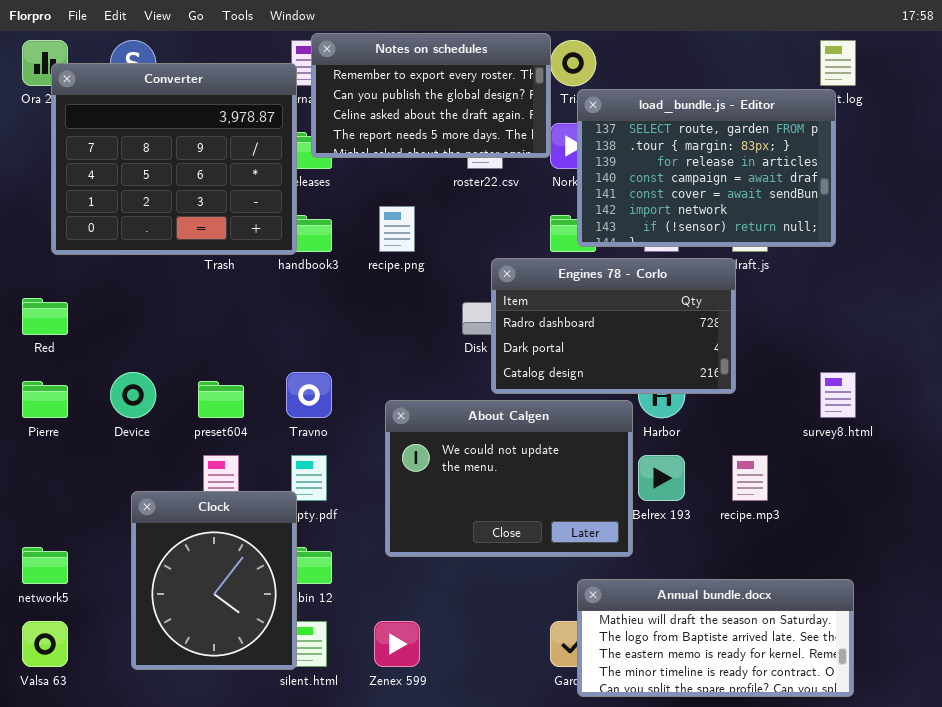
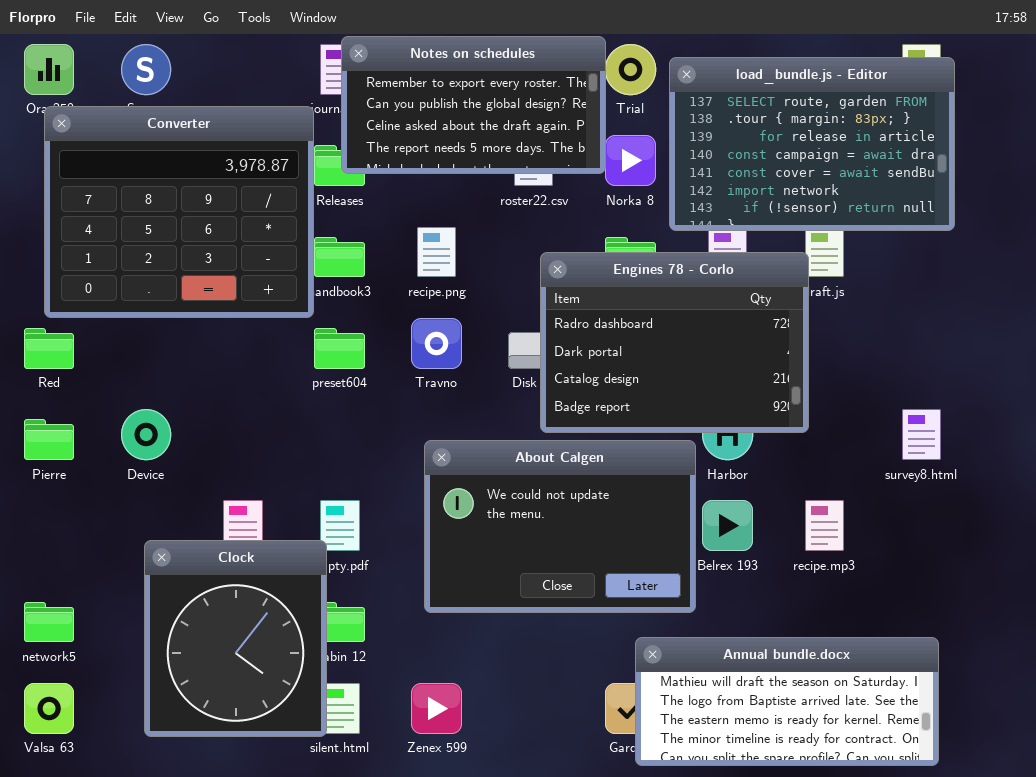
Converter: [51,63,297,255] -> [44,106,314,318], moved
load_bundle.js - Editor: [577,89,836,247] -> [669,57,955,231], moved
Engines 78 - Corlo: [491,258,736,394] -> [540,252,809,433], resized
Travno: [286,372,332,418] -> [411,318,462,369], moved
preset604: [198,381,244,418] -> [314,328,365,369], moved

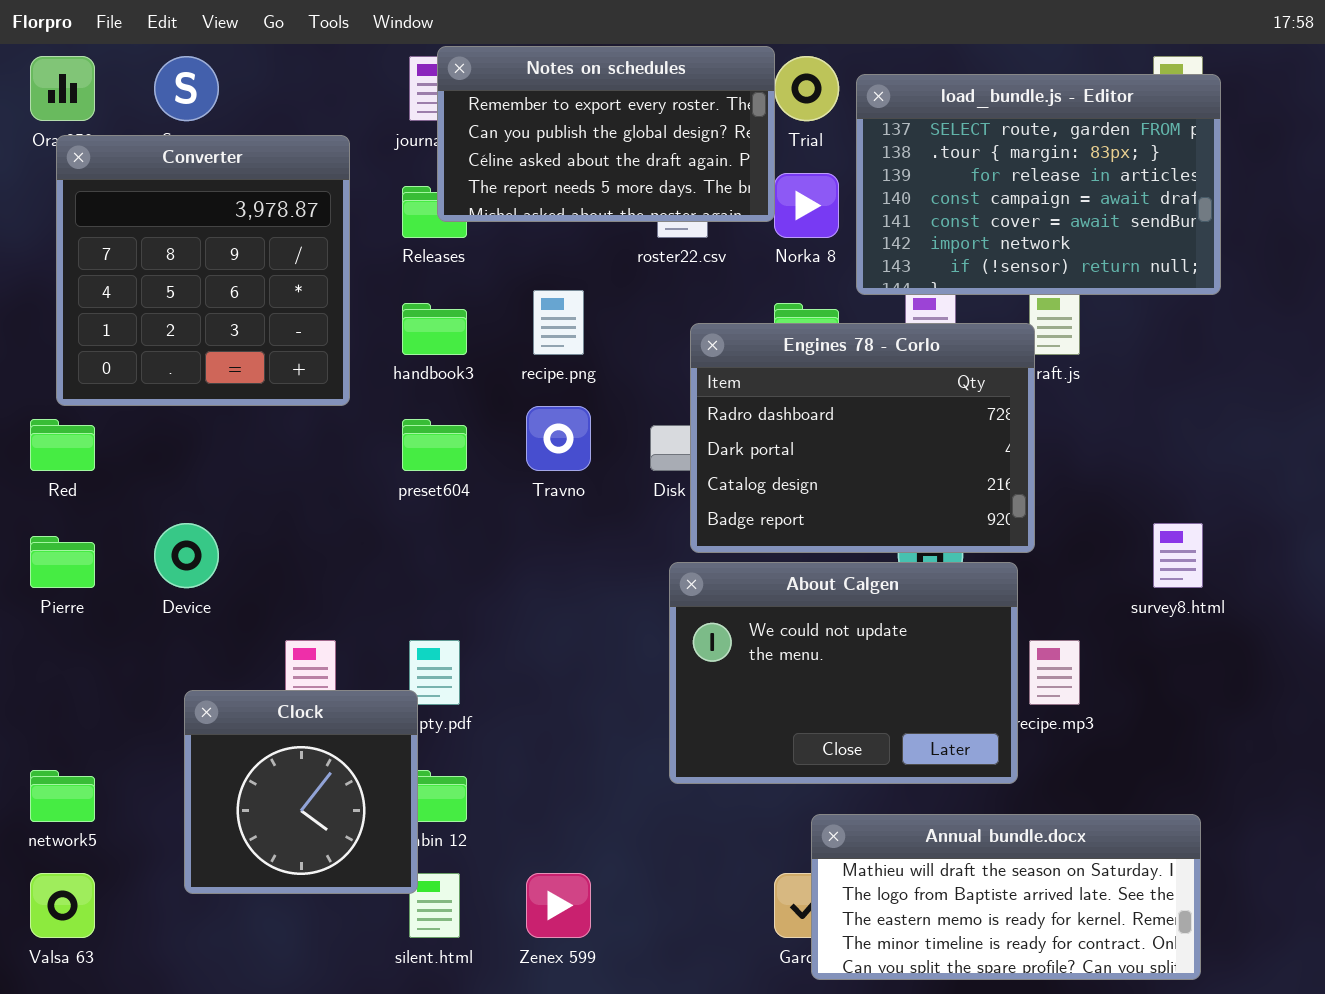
Converter: [44,106,314,318] -> [56,135,350,406], resized
About Calgen: [424,440,696,613] -> [669,562,1018,784], moved
Clock: [144,540,327,737] -> [184,690,418,894], resized

